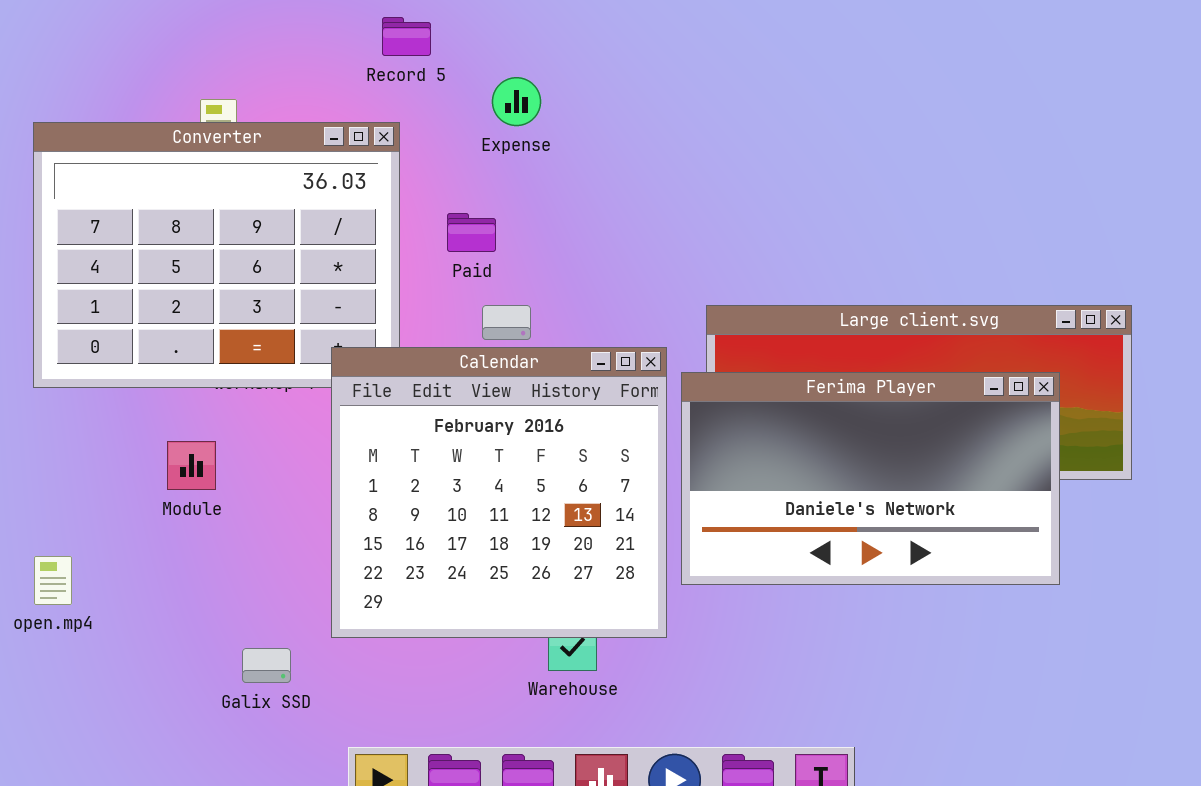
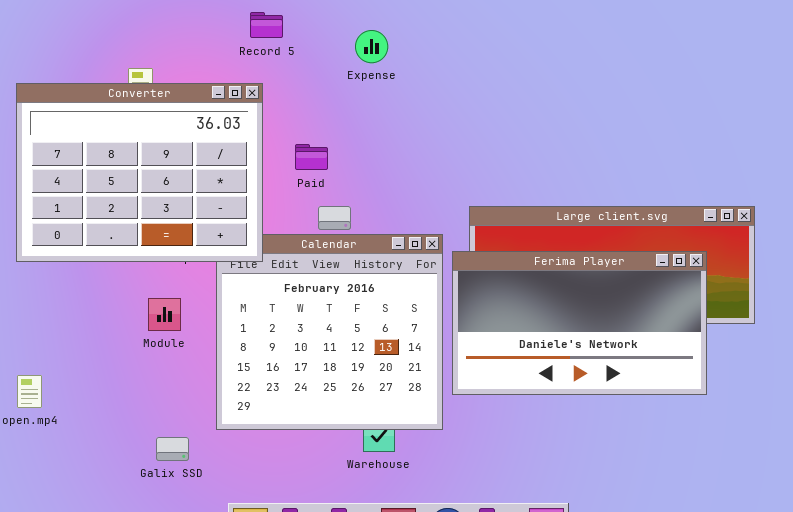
Expense: [492,77,541,126] -> [355,30,388,63], moved
Converter: [33,122,400,388] -> [16,83,263,262], raised
Module: [167,441,216,490] -> [148,298,181,331], moved

